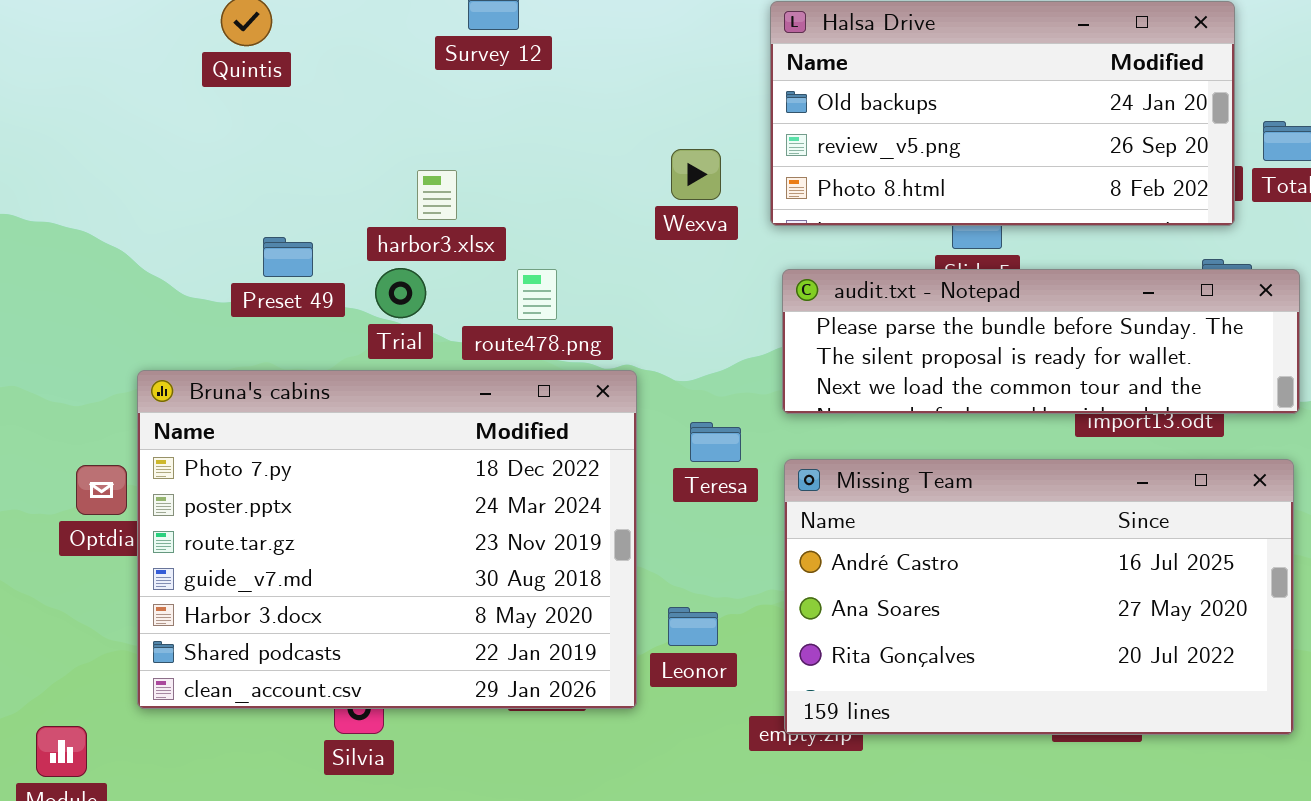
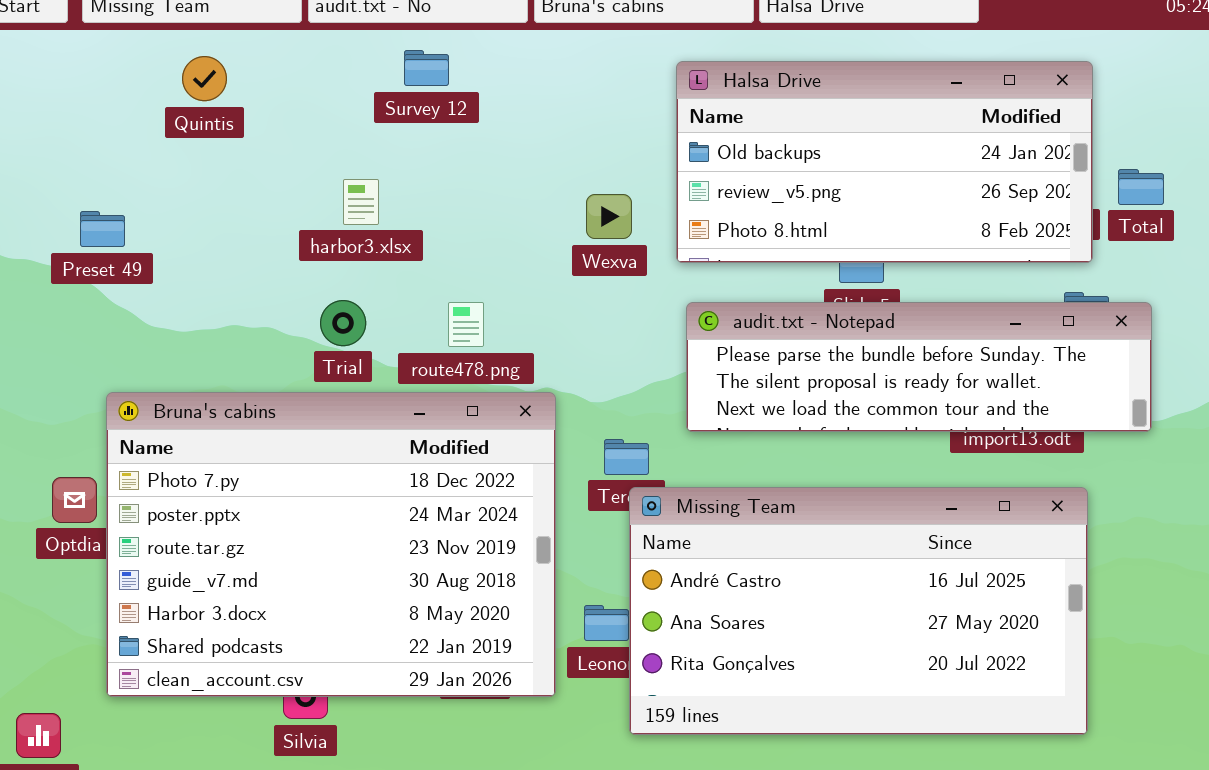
harbor3.xlsx: [417,170,457,220] -> [343,179,379,225], moved
Preset 49: [263,237,313,277] -> [80,211,125,247], moved
Missing Team: [784,459,1294,735] -> [629,487,1088,735], moved

